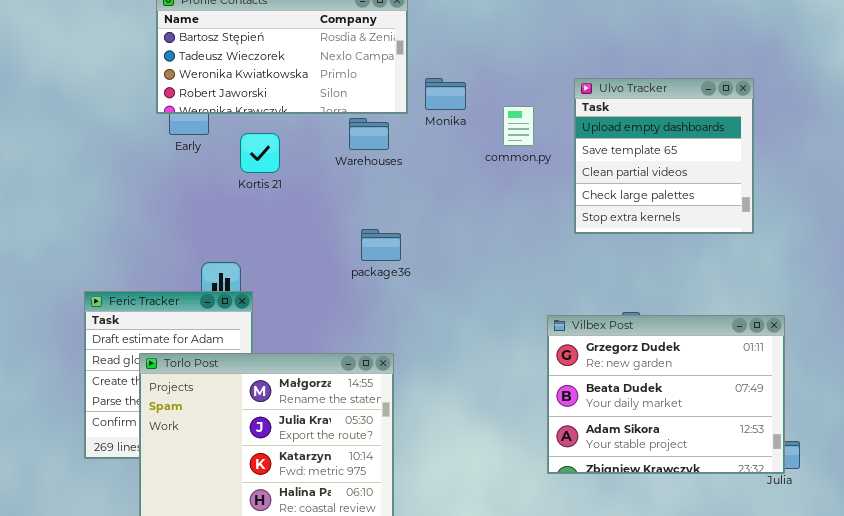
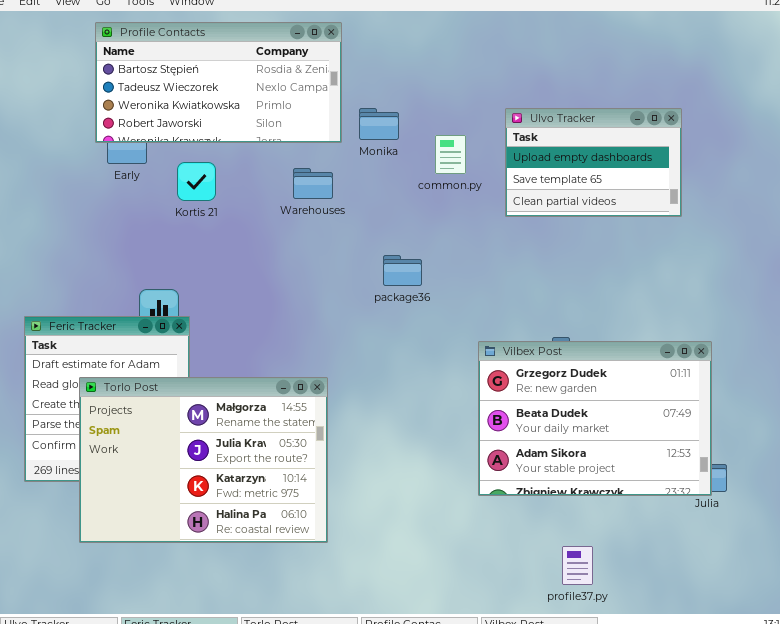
Ulvo Tracker: [574,78,754,234] -> [505,108,682,217], resized
Warehouses: [349,118,389,150] -> [293,168,333,199], moved
package36: [361,229,401,261] -> [383,255,422,286], moved

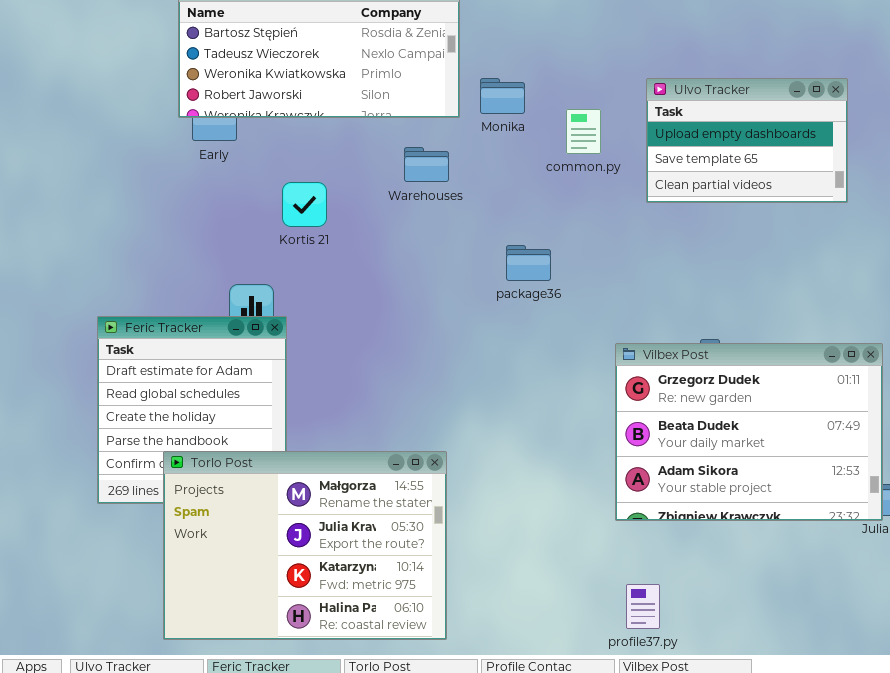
Kortis 21: [177,162,216,201] -> [282,182,327,227], moved
Torlo Post: [79,377,328,543] -> [163,451,447,640], moved
profile37.py: [562,546,593,585] -> [626,584,660,629], moved

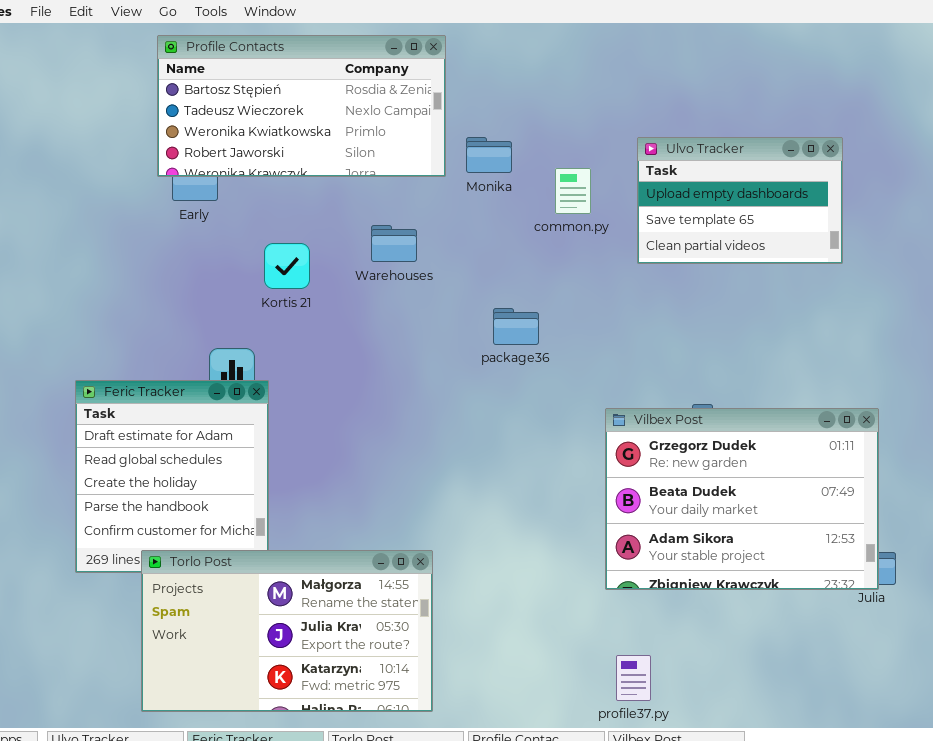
Warehouses: [404,147,449,182] -> [371,225,417,262], moved
Torlo Post: [163,451,447,640] -> [141,550,433,712], resized

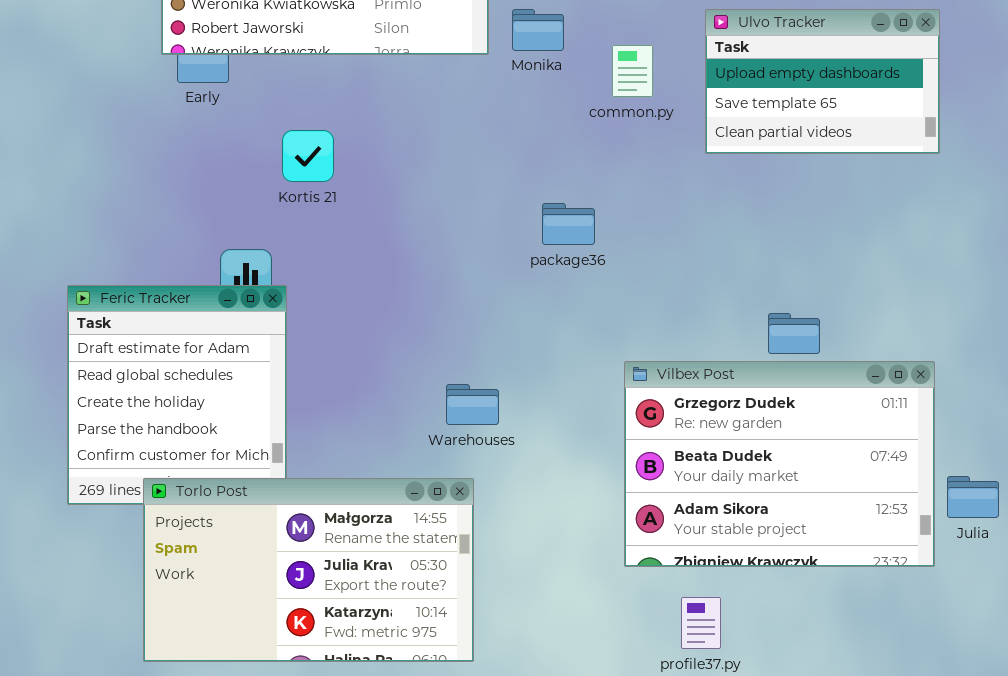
Warehouses: [371,225,417,262] -> [446,384,499,425], moved
Vilbex Post: [605,408,879,590] -> [624,361,935,567], moved

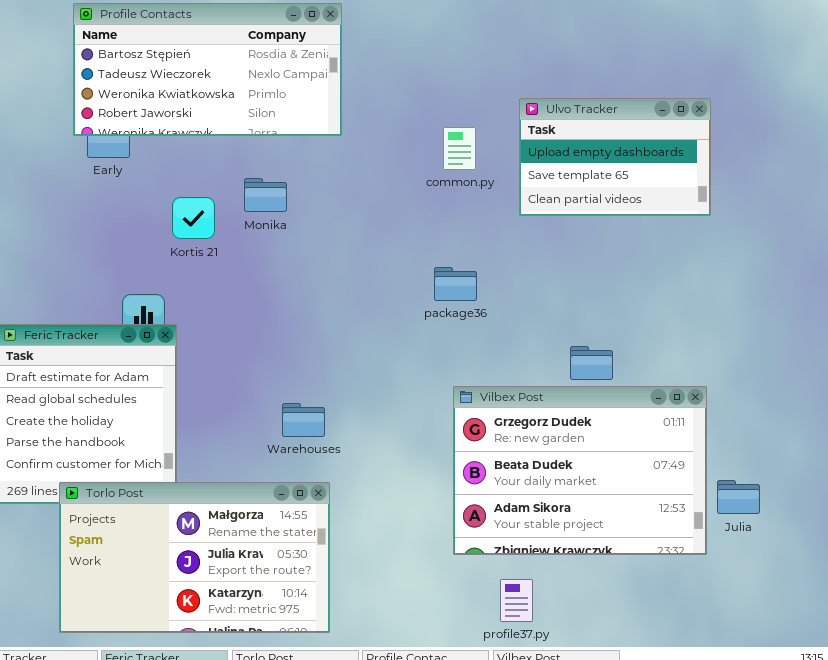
Monika: [512,9,564,51] -> [244,178,287,212], moved
package36: [542,203,595,245] -> [434,267,477,301], moved
Warehouses: [446,384,499,425] -> [282,403,325,437], moved

